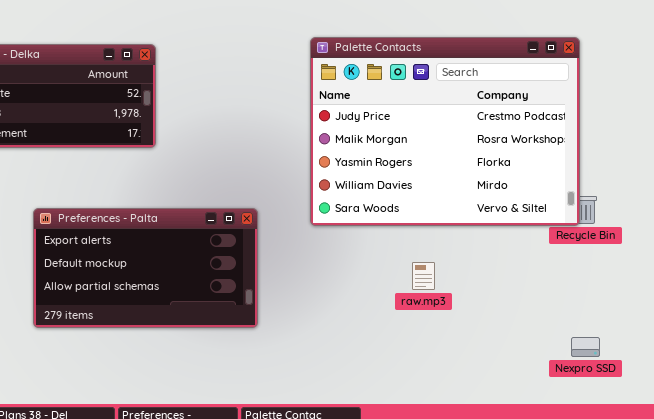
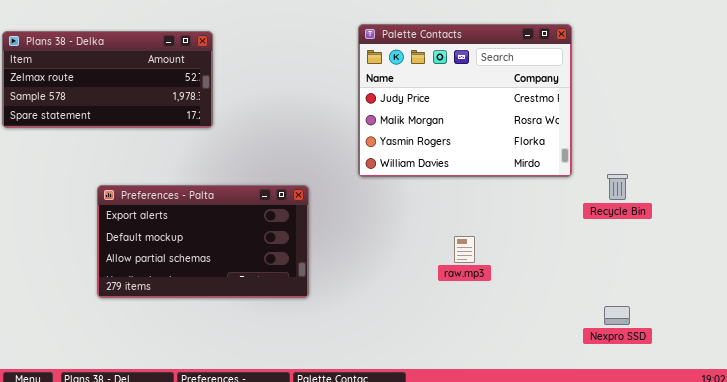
Palette Contacts: [310,37,580,226] -> [358,24,572,177], resized

